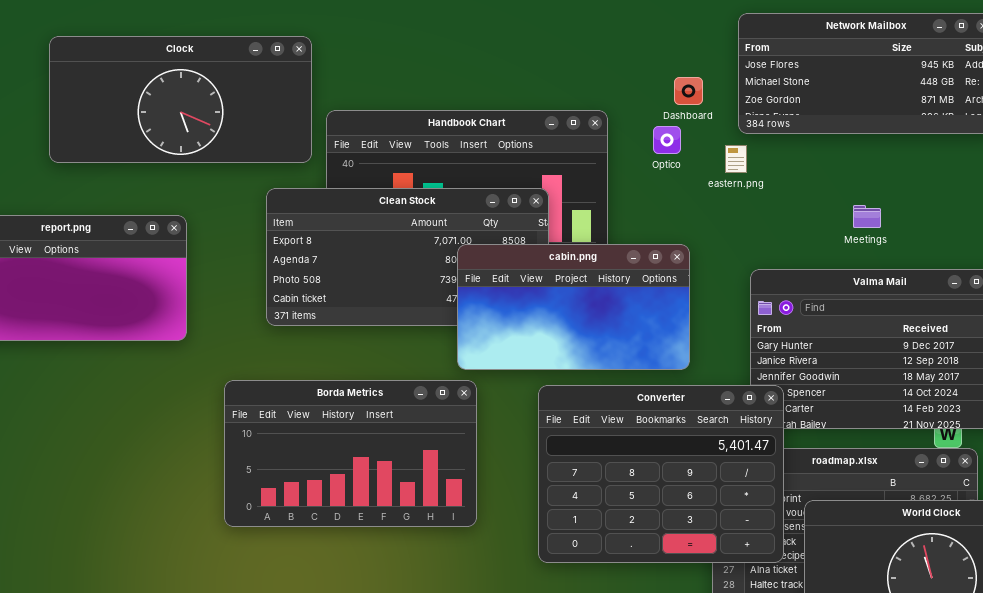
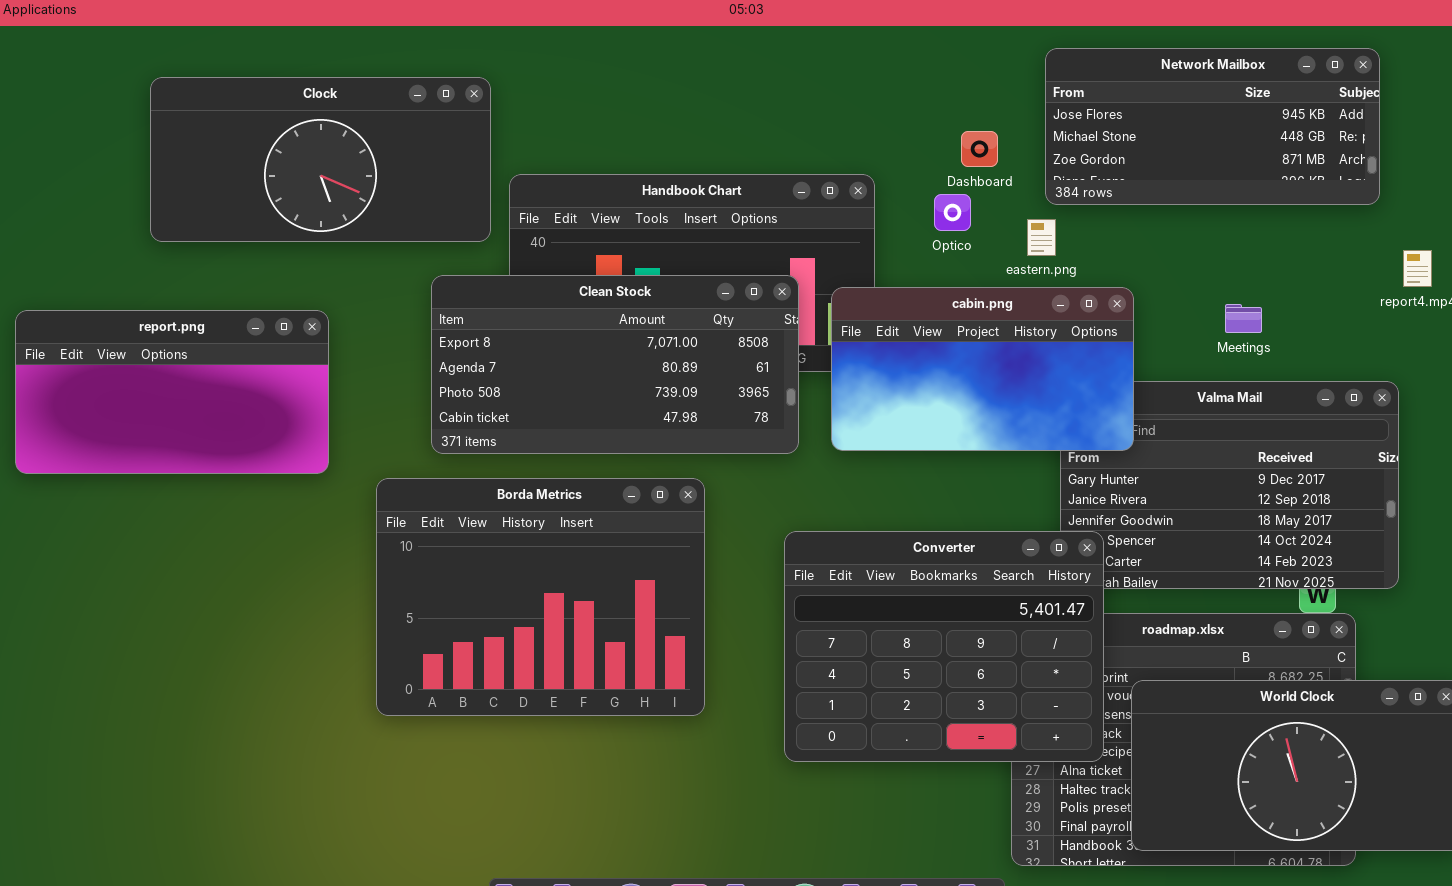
Meetings: [853,205,881,228] -> [1225,304,1262,333], moved
cabin.png: [457,244,690,370] -> [831,287,1134,451], moved
Borda Metrics: [224,380,477,527] -> [376,478,705,716], resized

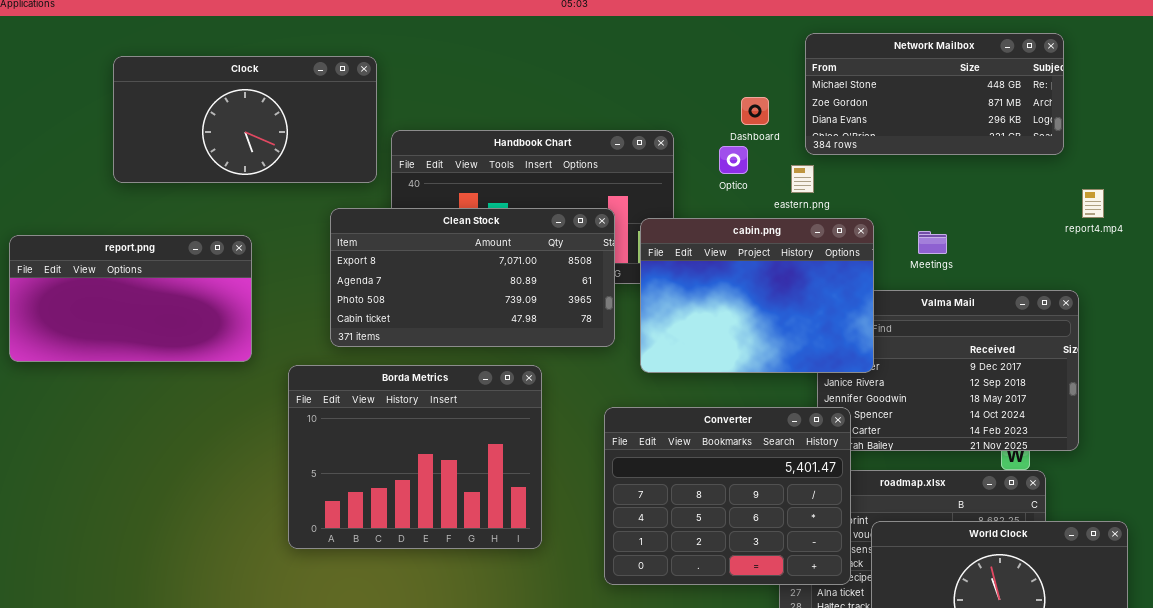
Network Mailbox: [1045,48,1380,205] -> [805,33,1064,155], scrolled down 1 row
cabin.png: [831,287,1134,451] -> [640,218,874,373], resized
Meetings: [1225,304,1262,333] -> [918,231,947,254], moved

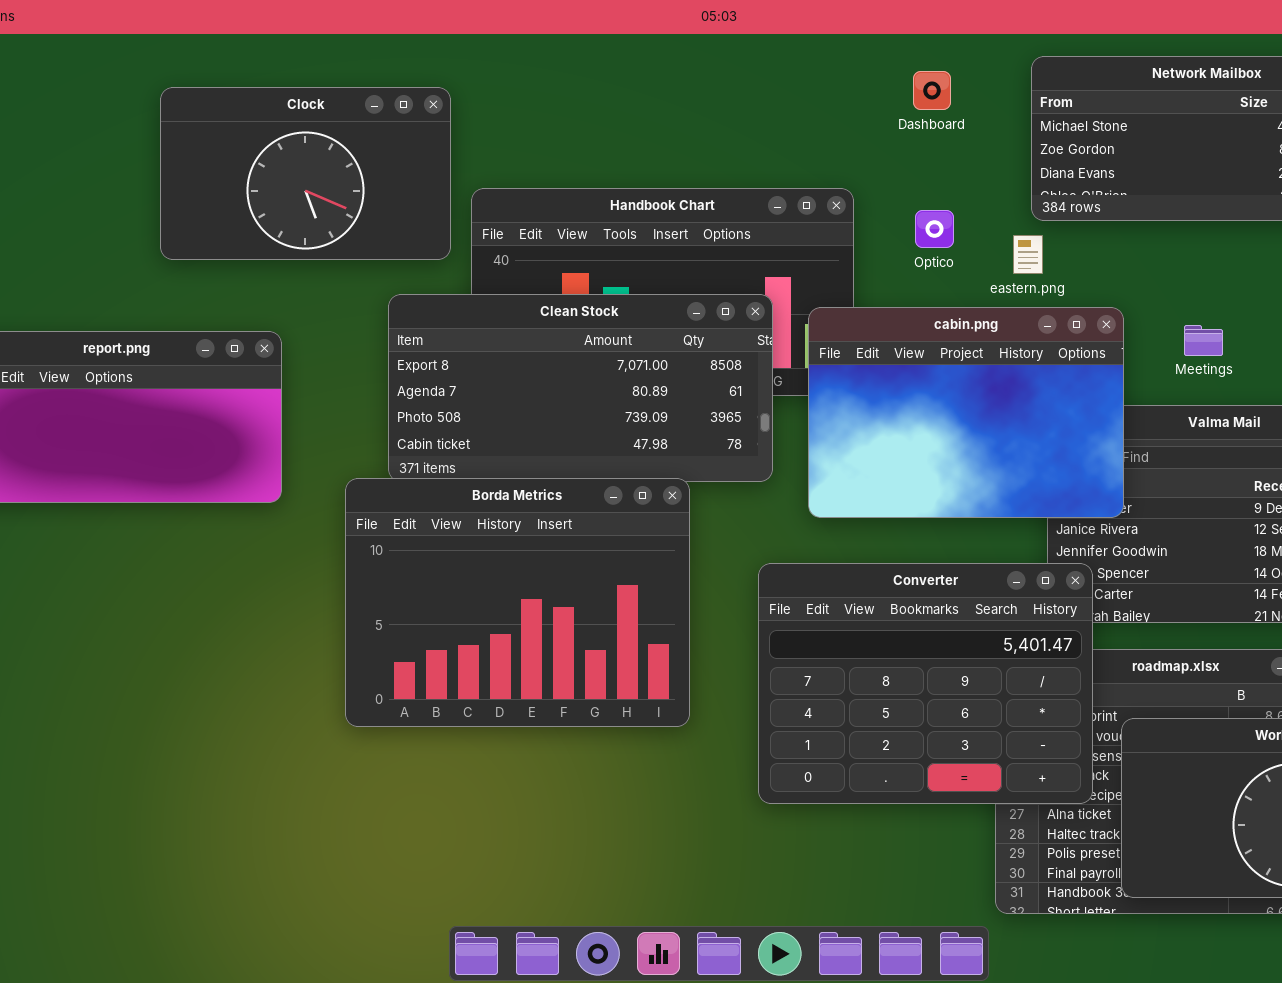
Clock: [113,56,377,183] -> [160,87,451,260], resized
Dashboard: [741,97,769,125] -> [913,71,951,110], moved
Borda Metrics: [288,365,542,549] -> [345,478,690,727], moved

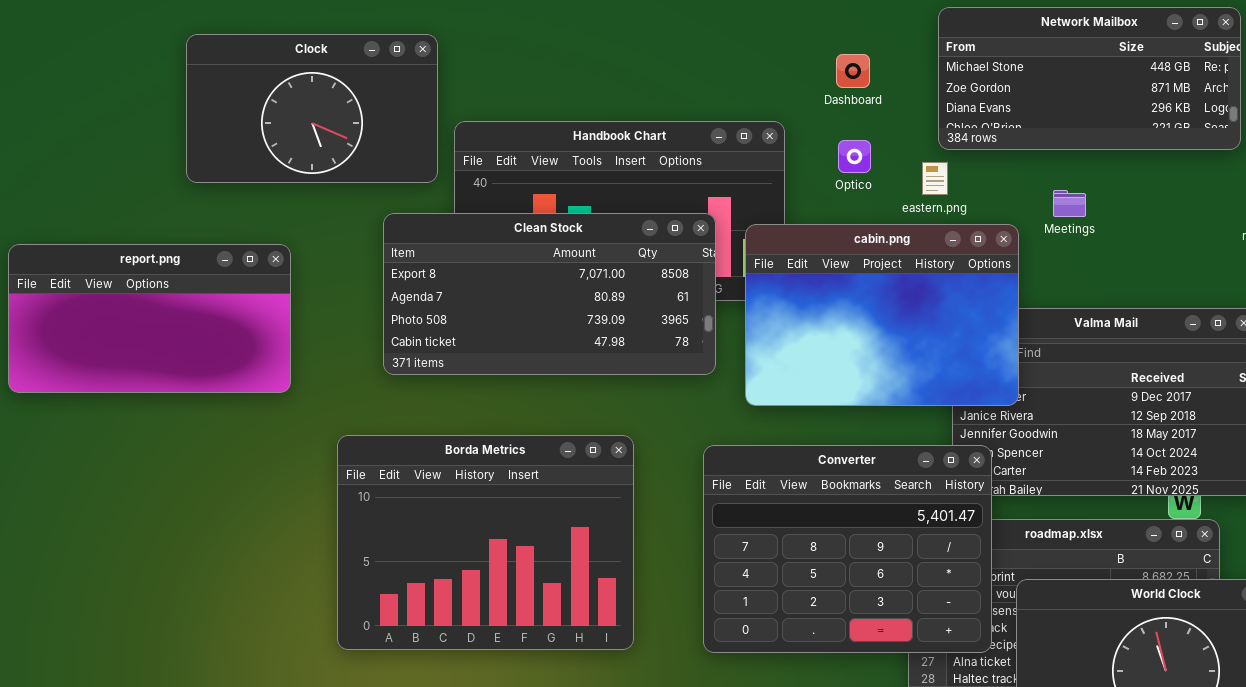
Dashboard: [913,71,951,110] -> [836,54,870,88], moved
Meetings: [1184,325,1223,356] -> [1053,190,1086,217], moved
Borda Metrics: [345,478,690,727] -> [337,435,634,650], moved

